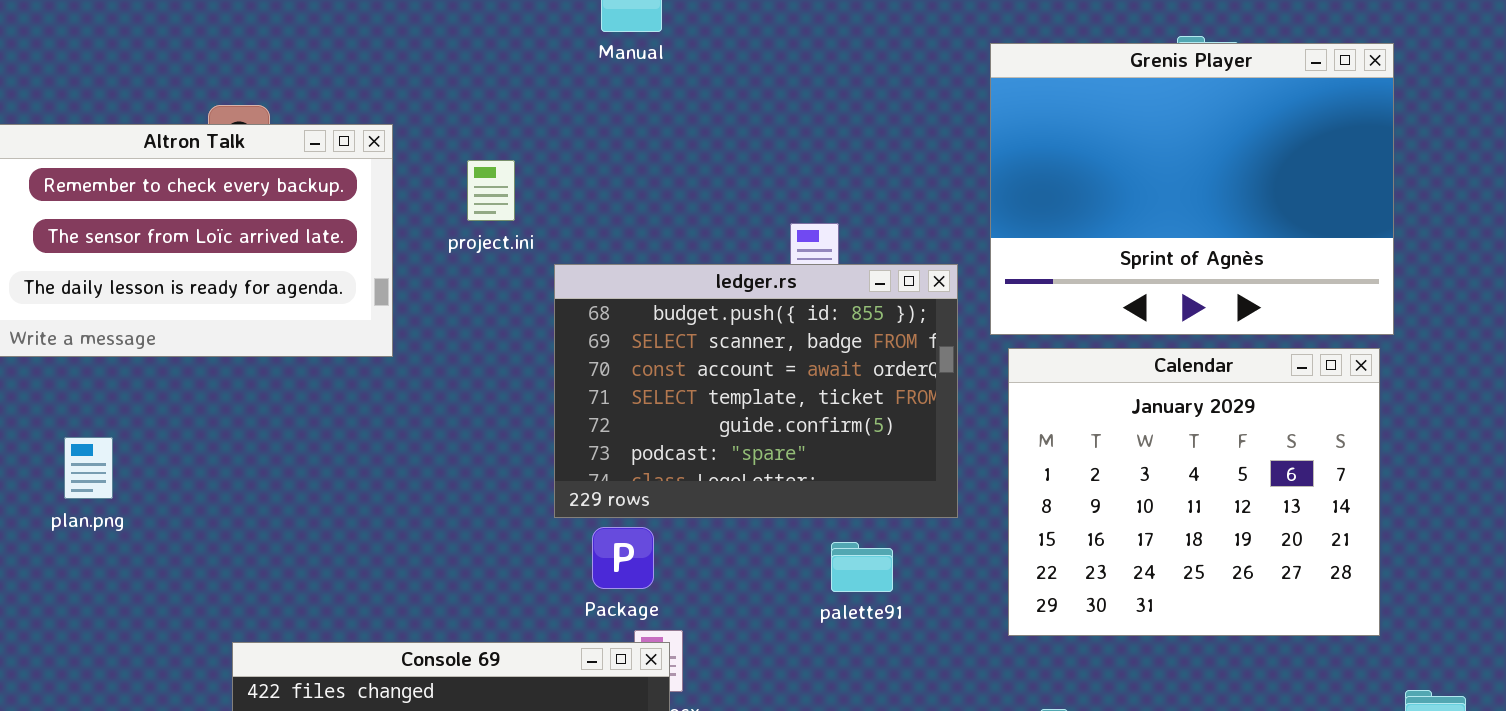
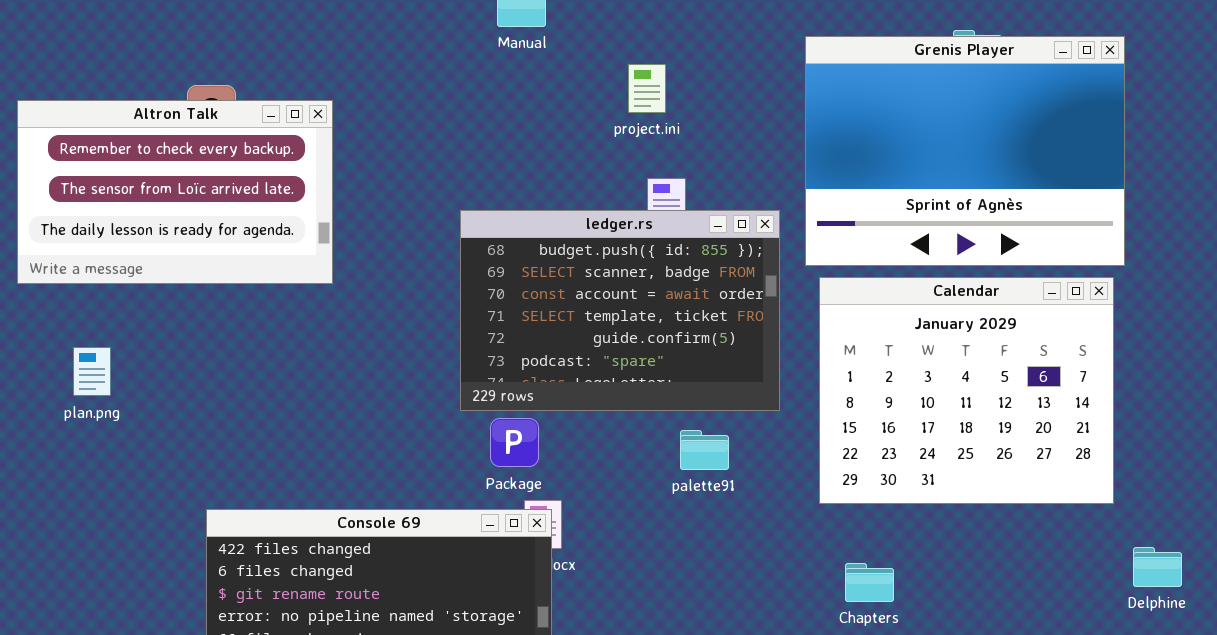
project.ini: [467,160,515,221] -> [628,64,666,113], moved

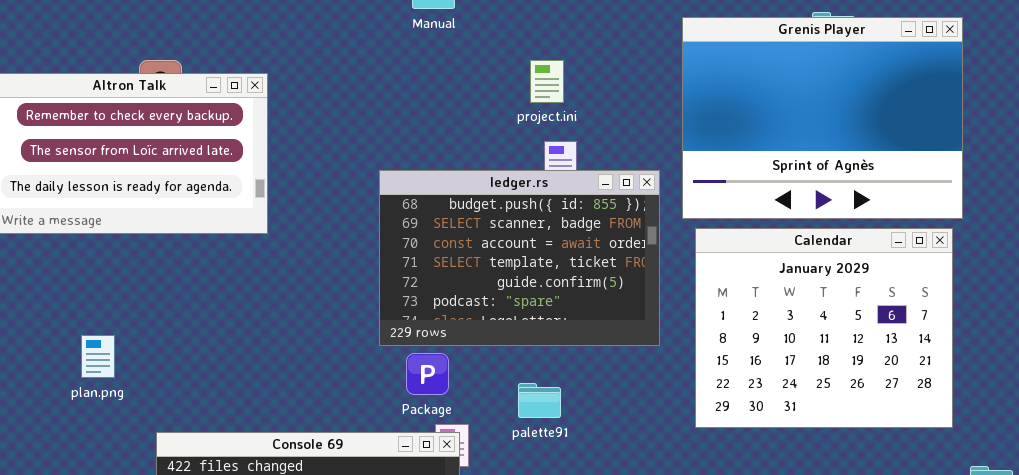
project.ini: [628,64,666,113] -> [530,60,564,103], moved
plan.png: [73,347,111,396] -> [81,335,115,378], moved
palette91: [680,430,729,470] -> [518,383,561,418], moved

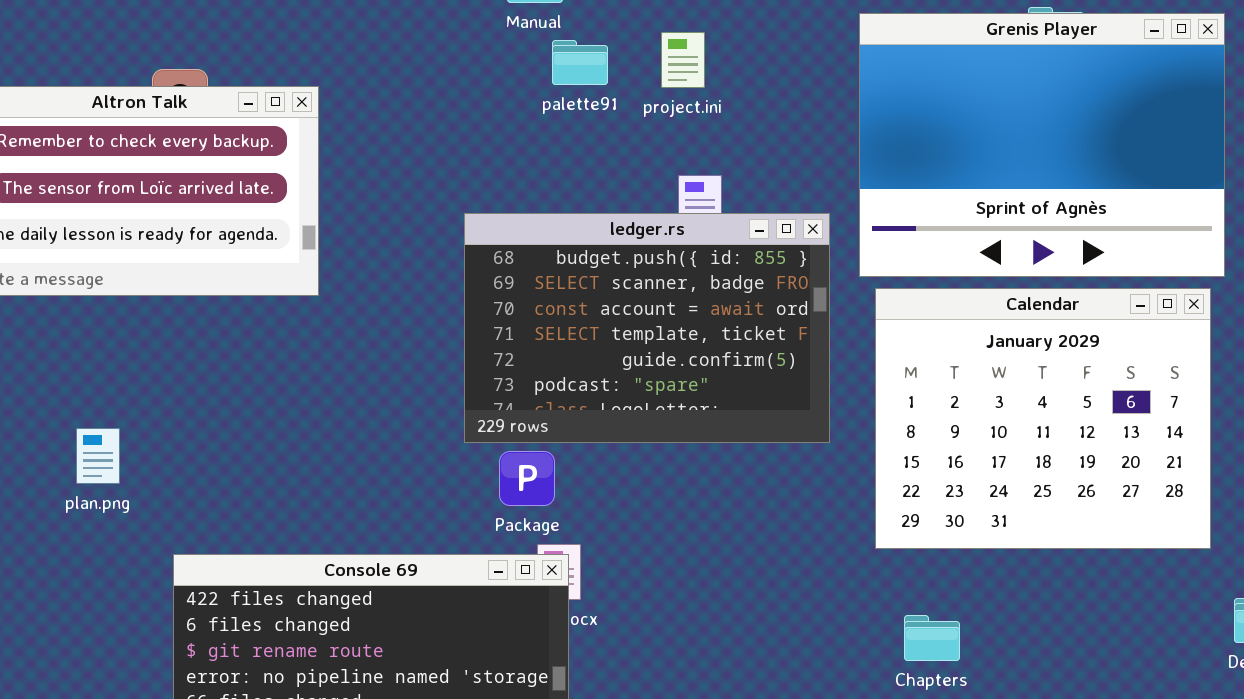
project.ini: [530,60,564,103] -> [661,32,705,88], moved
palette91: [518,383,561,418] -> [552,40,608,85], moved

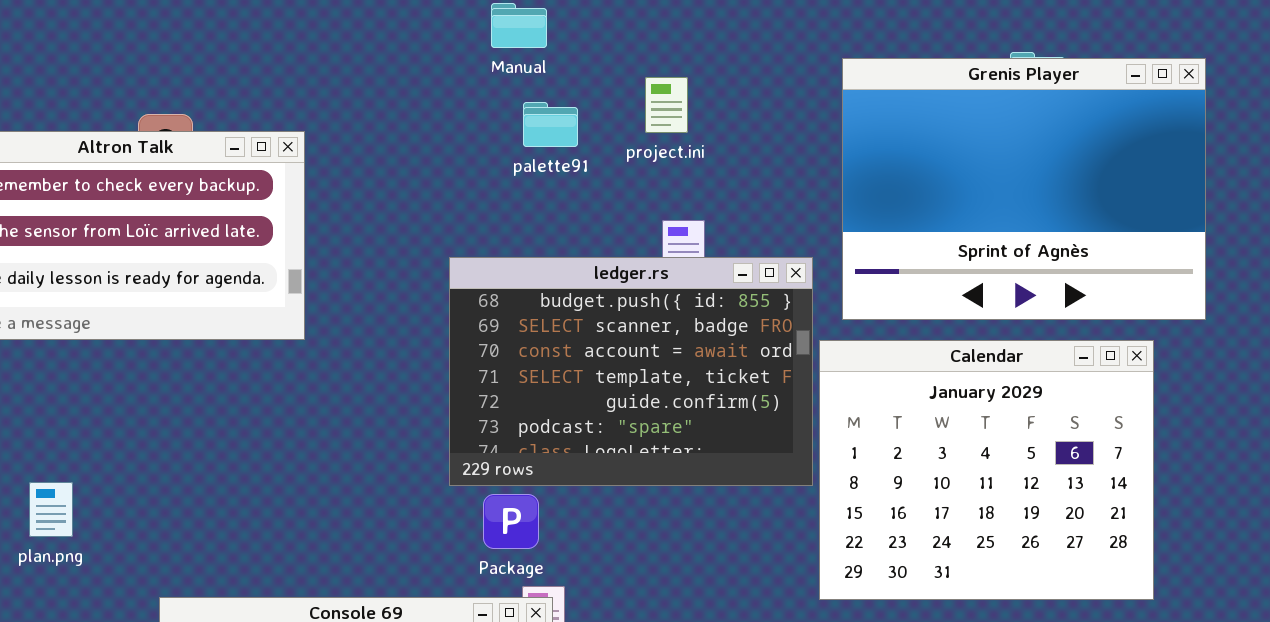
palette91: [552,40,608,85] -> [523,102,578,147], moved
Calendar: [875,288,1211,549] -> [819,340,1154,600], moved
plan.png: [76,428,120,484] -> [29,482,73,537], moved

